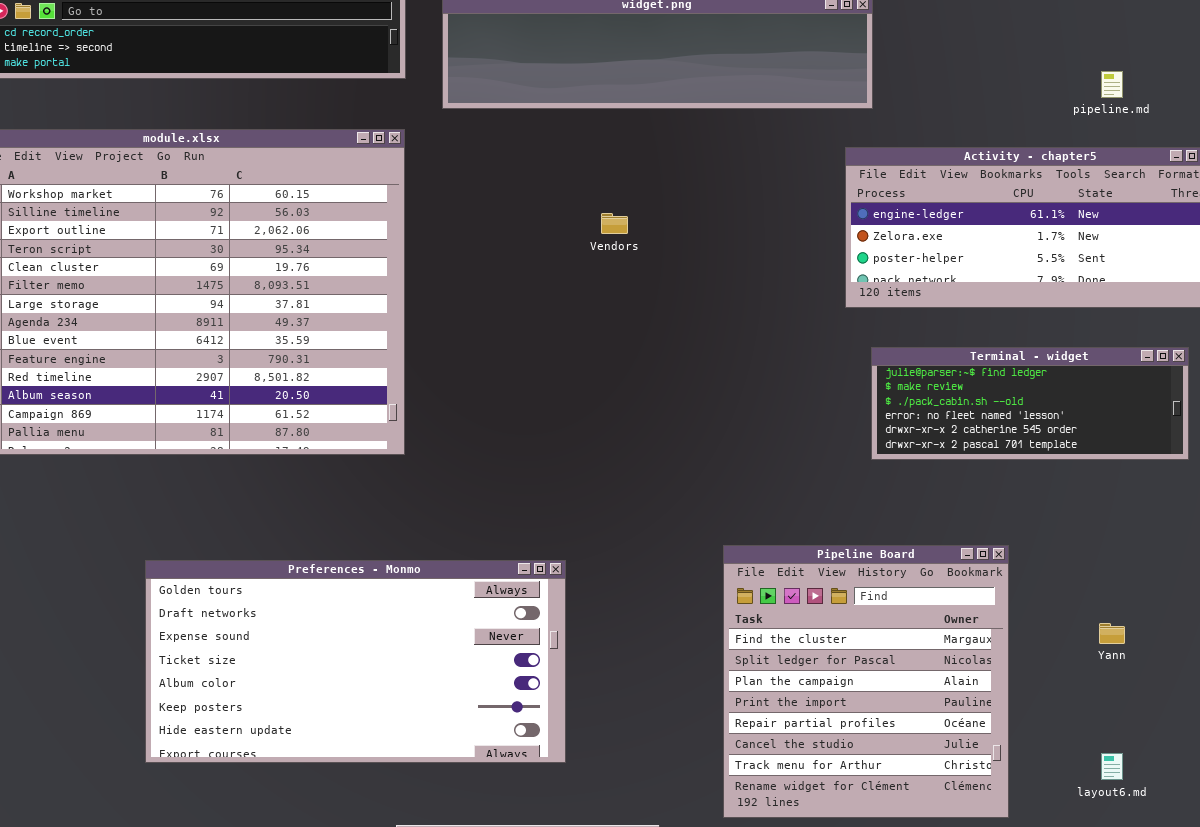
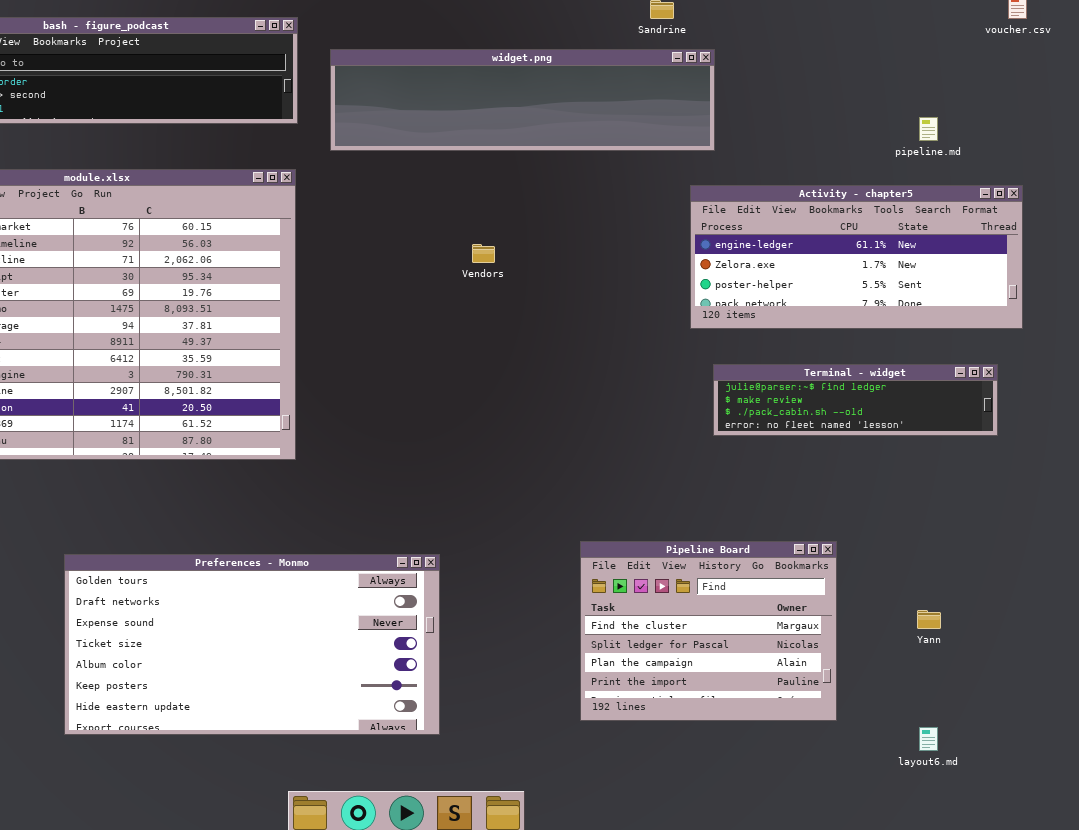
Terminal - widget: [871,347,1189,460] -> [713,364,998,436], resized
Pipeline Board: [723,545,1009,818] -> [580,541,837,721], resized

